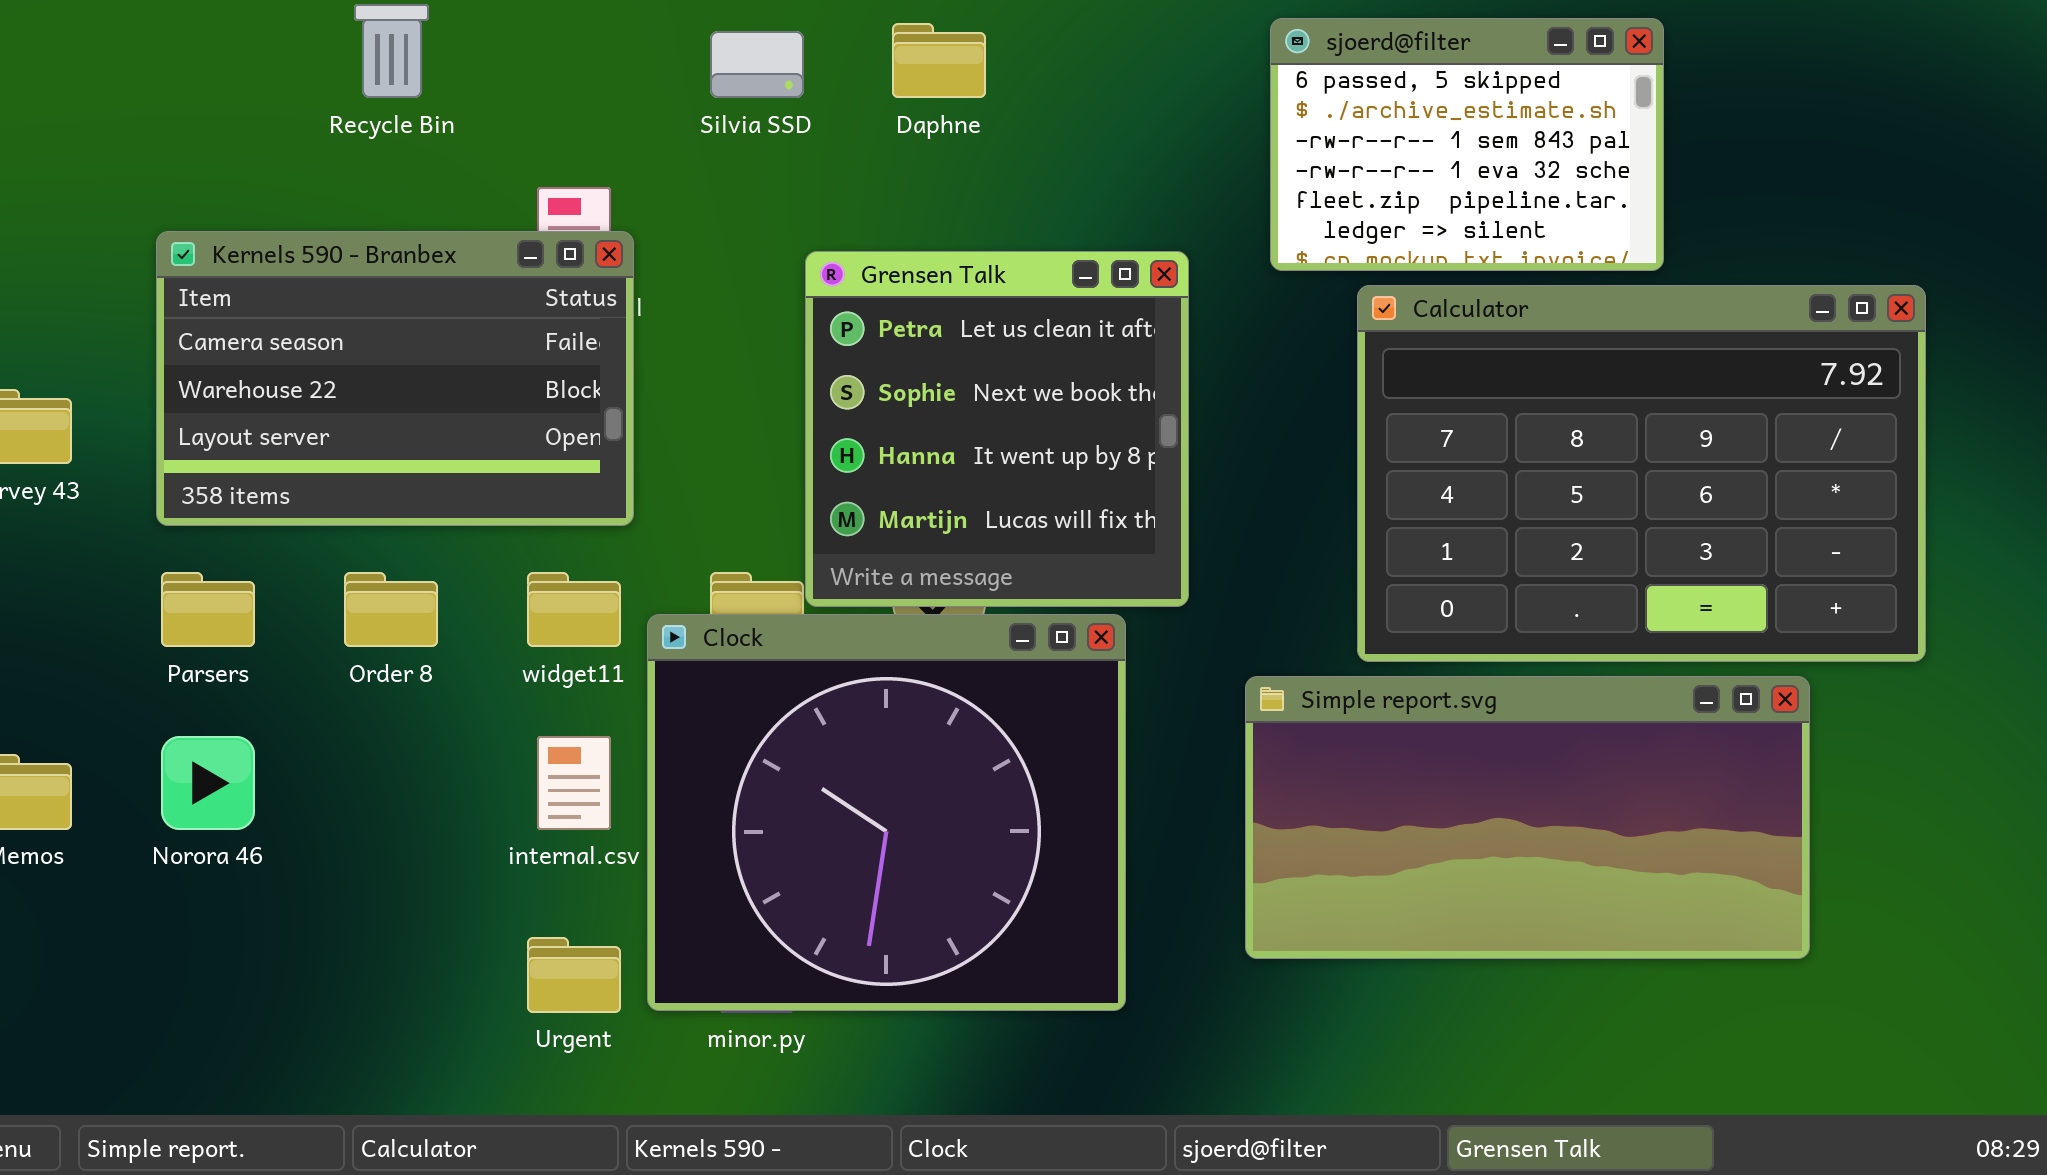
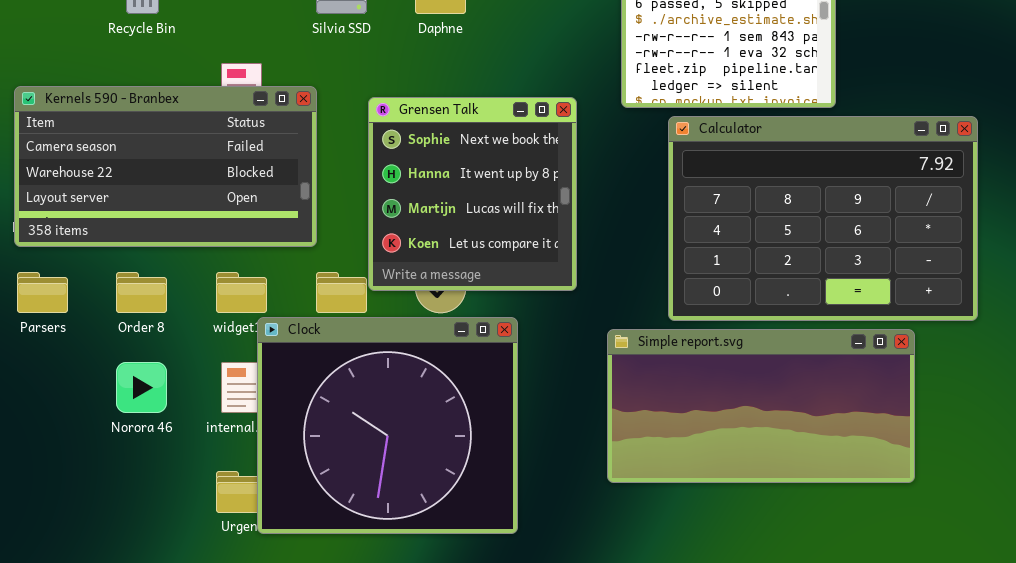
Kernels 590 - Branbex: [156,231,634,526] -> [14,86,317,247], resized
Grensen Talk: [805,251,1189,607] -> [368,97,577,291], scrolled down 1 row
Clock: [647,614,1126,1011] -> [257,317,518,534], moved
Norora 46: [161,736,255,830] -> [116,362,167,413], moved

